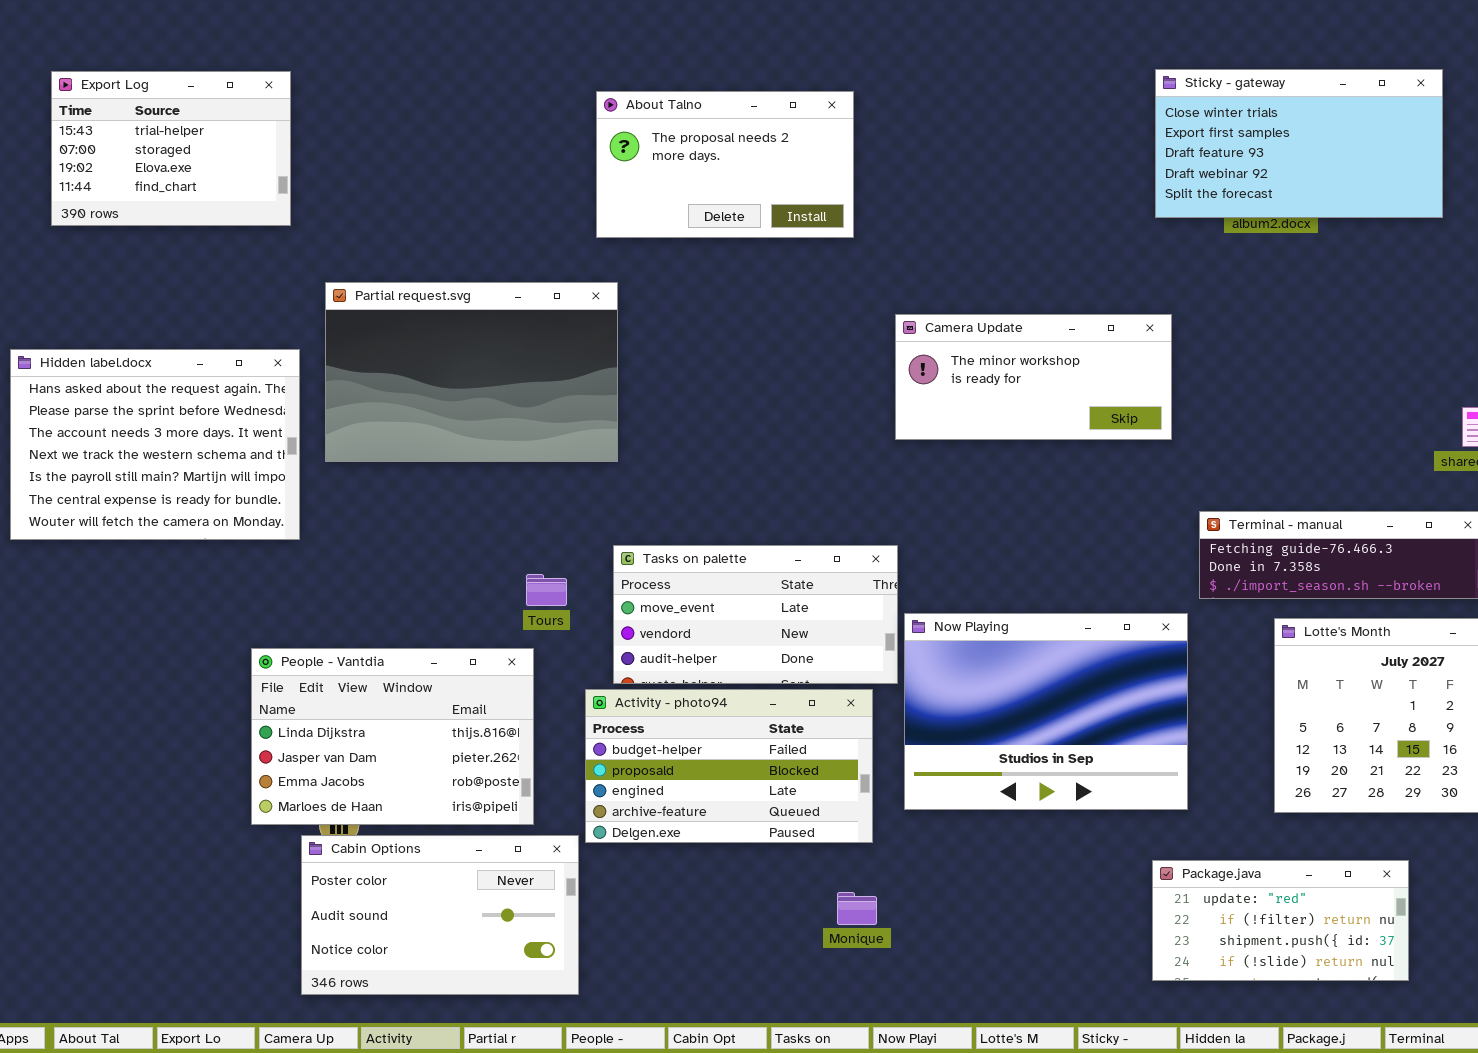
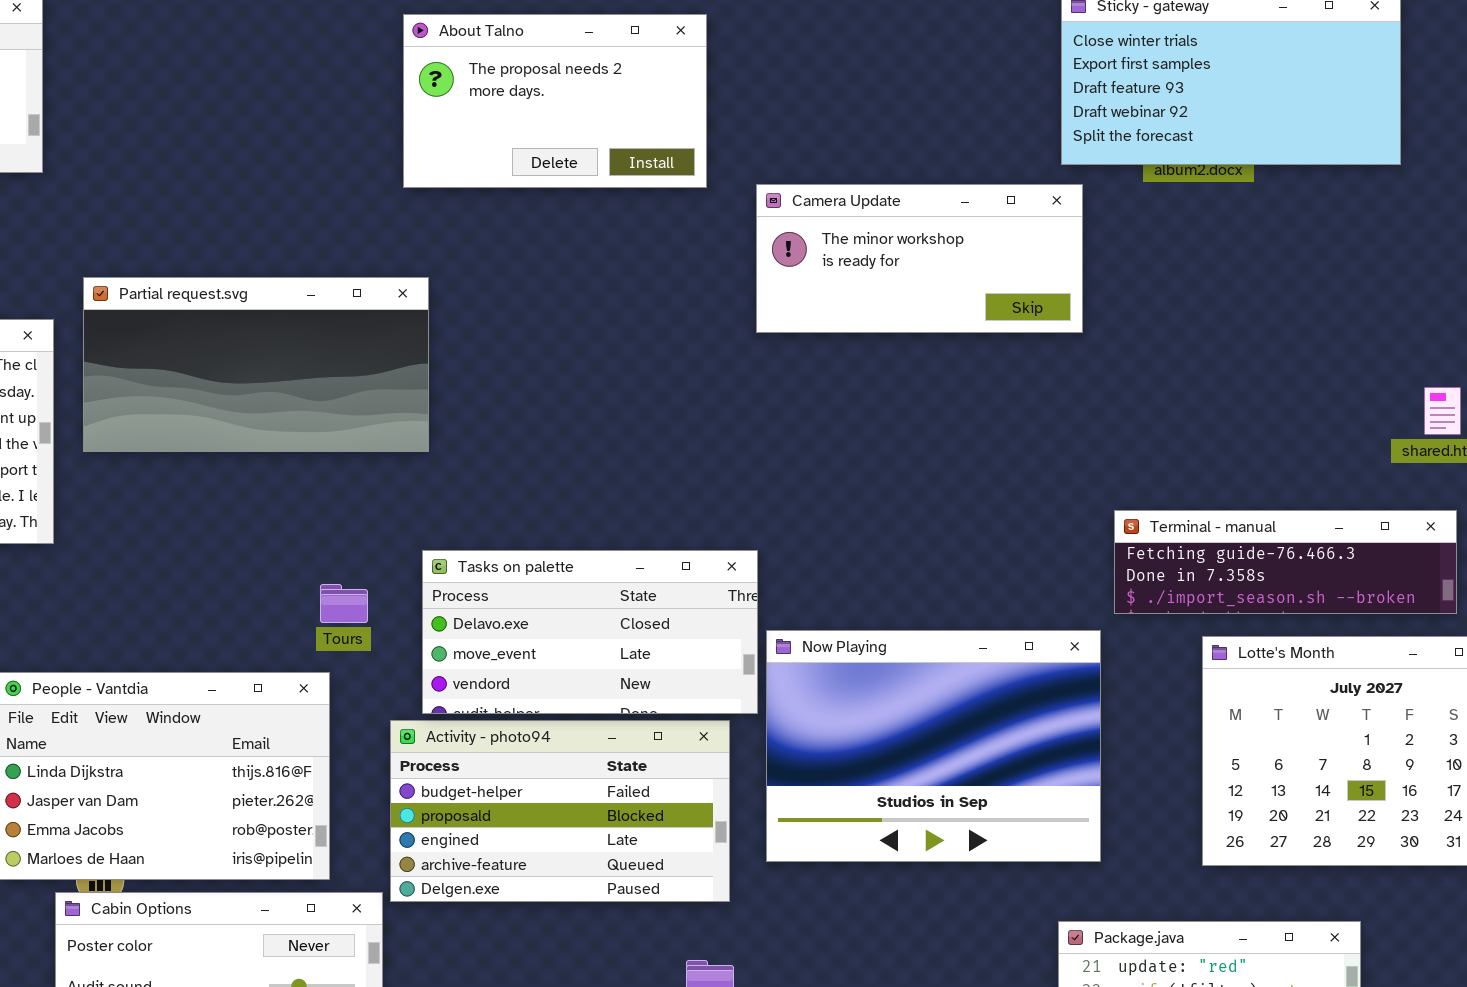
Partial request.svg: [325,282,618,462] -> [83,277,429,452], resized
Camera Update: [895,314,1172,440] -> [756,184,1083,333], moved
Tasks on palette: [613,545,898,684] -> [422,550,758,714], scrolled up 1 row

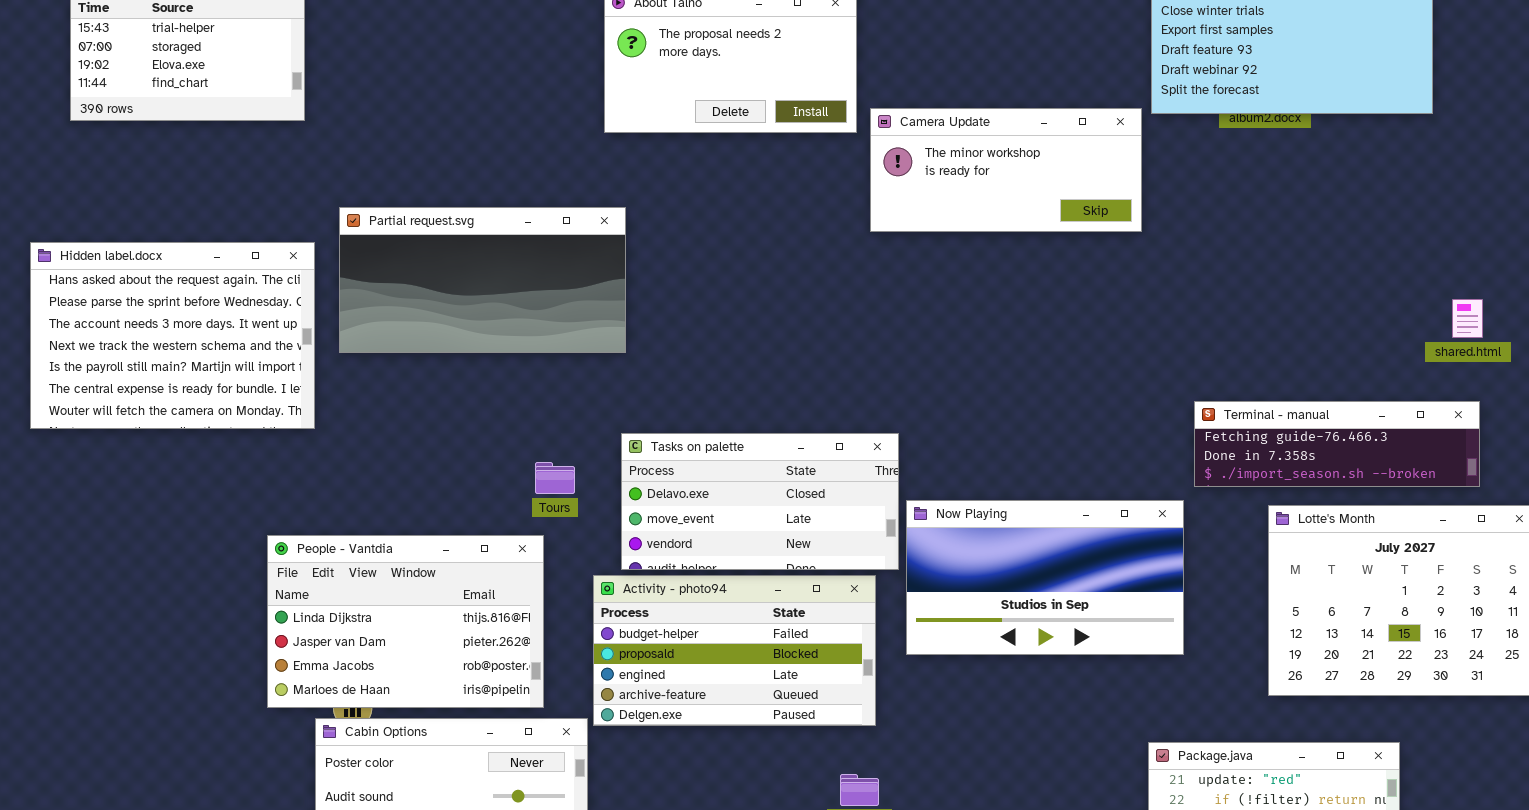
Camera Update: [756,184,1083,333] -> [870,108,1142,232], moved
Now Playing: [766,630,1101,862] -> [906,500,1184,655], resized

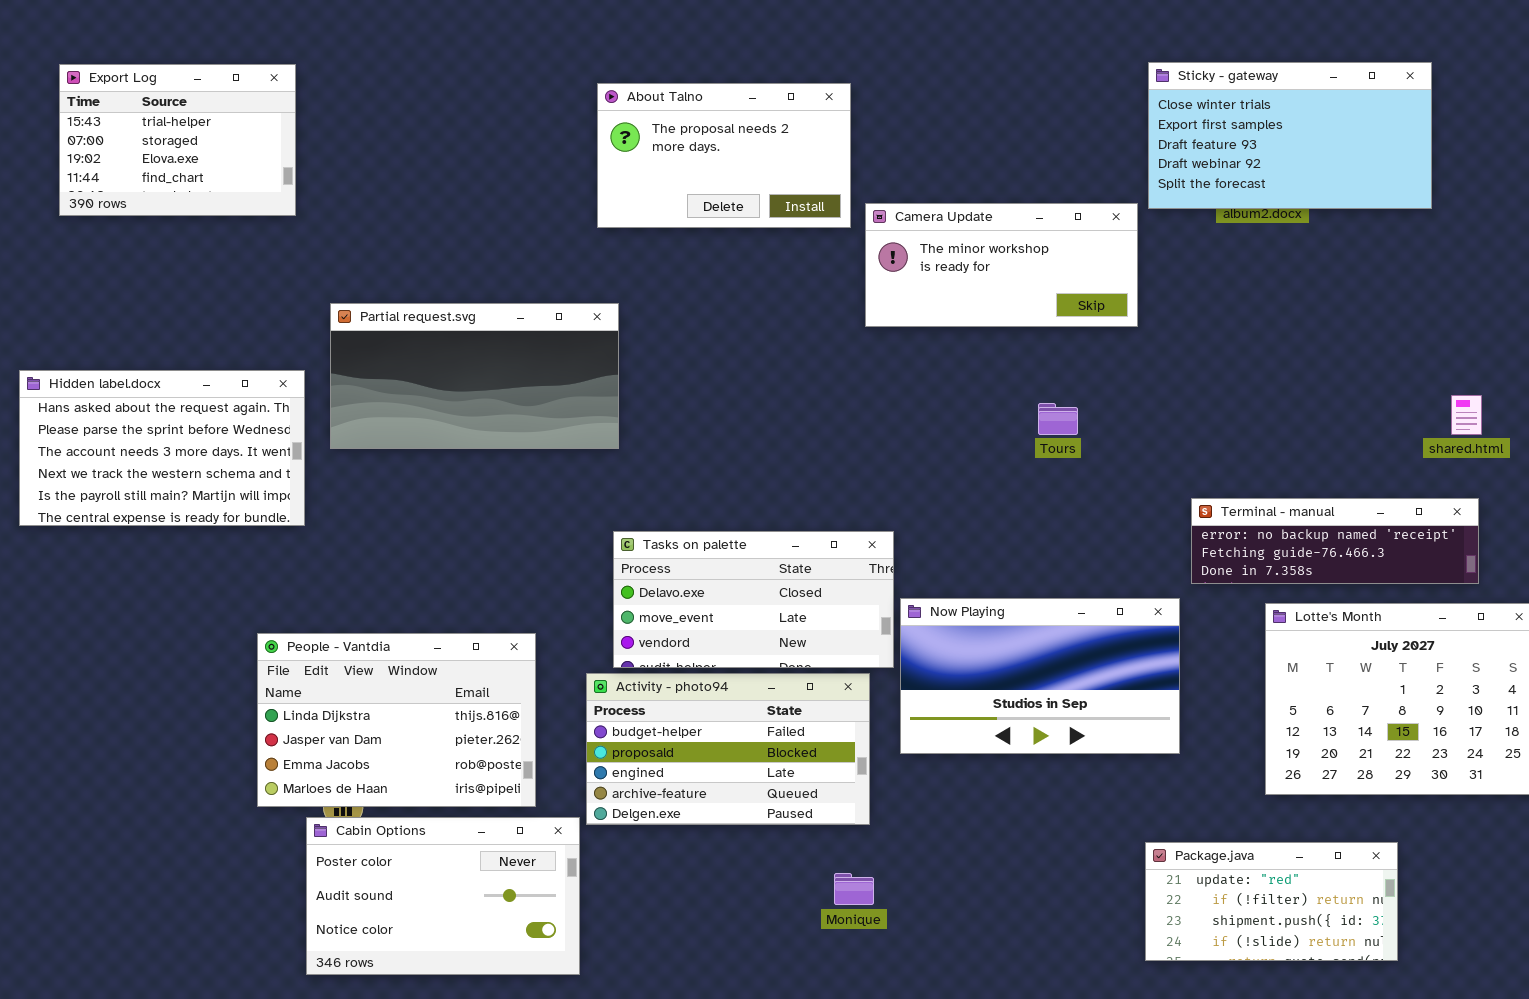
Hidden label.docx: [30,242,315,429] -> [19,370,305,526], resized
Terminal - manual: [1194,401,1480,487] -> [1191,498,1479,584], scrolled up 1 row
Tours: [535,462,575,494] -> [1038,403,1078,435], moved

